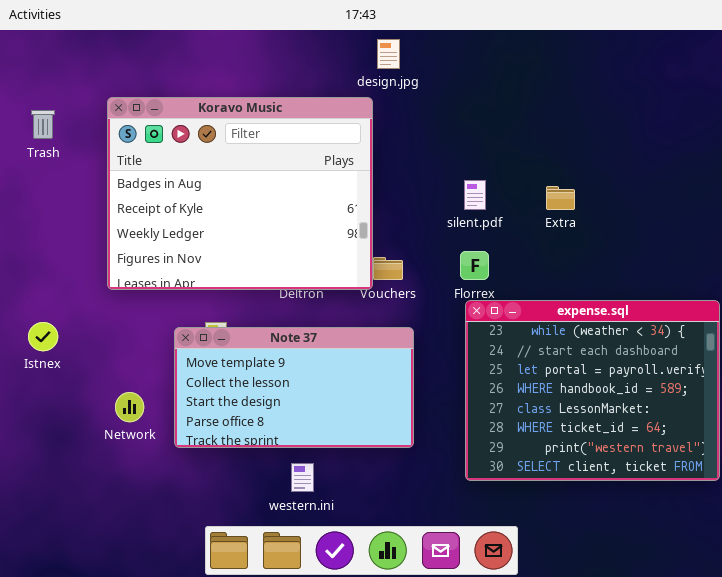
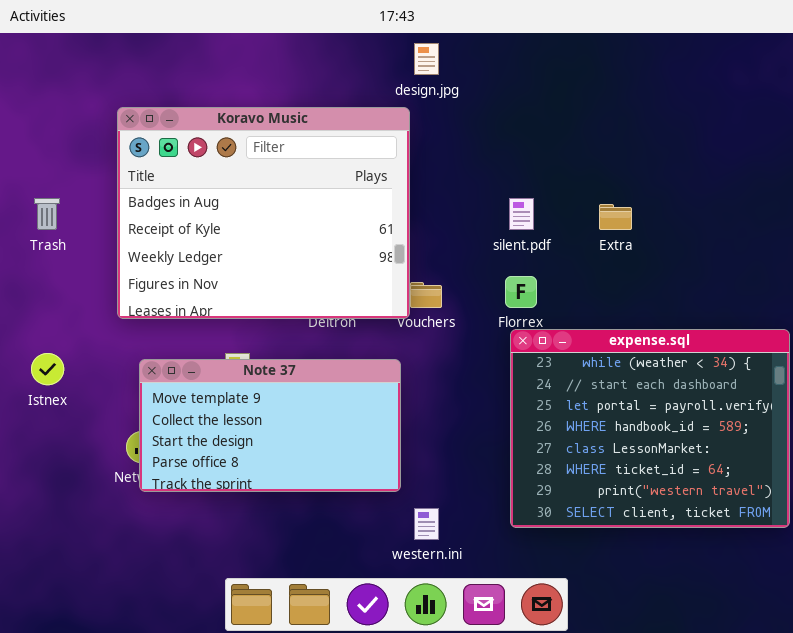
Trash: [31,110,55,139] -> [34,198,60,230], moved
Note 37: [174,327,414,448] -> [139,359,401,492], moved
western.ini: [291,463,314,492] -> [414,508,439,540], moved

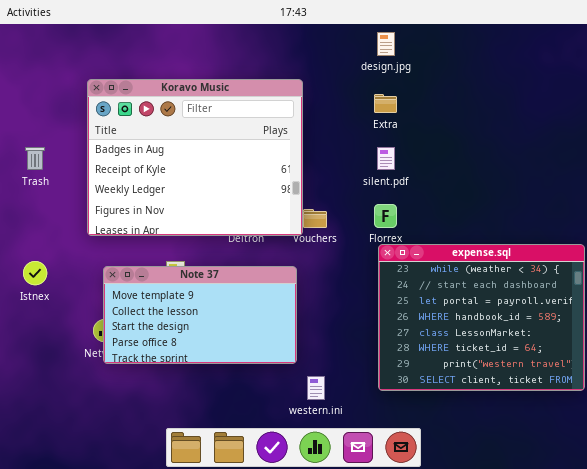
design.jpg: [414,43,439,75] -> [377,32,395,56], moved
Extra: [599,204,632,230] -> [374,94,397,113], moved

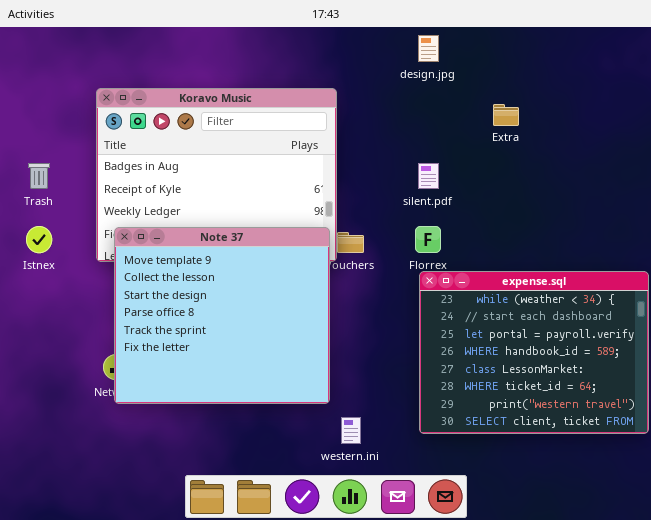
Extra: [374,94,397,113] -> [493,104,519,126], moved
Istnex: [23,261,47,285] -> [26,226,52,253], moved
Note 37: [103,266,297,364] -> [114,227,330,404], resized

